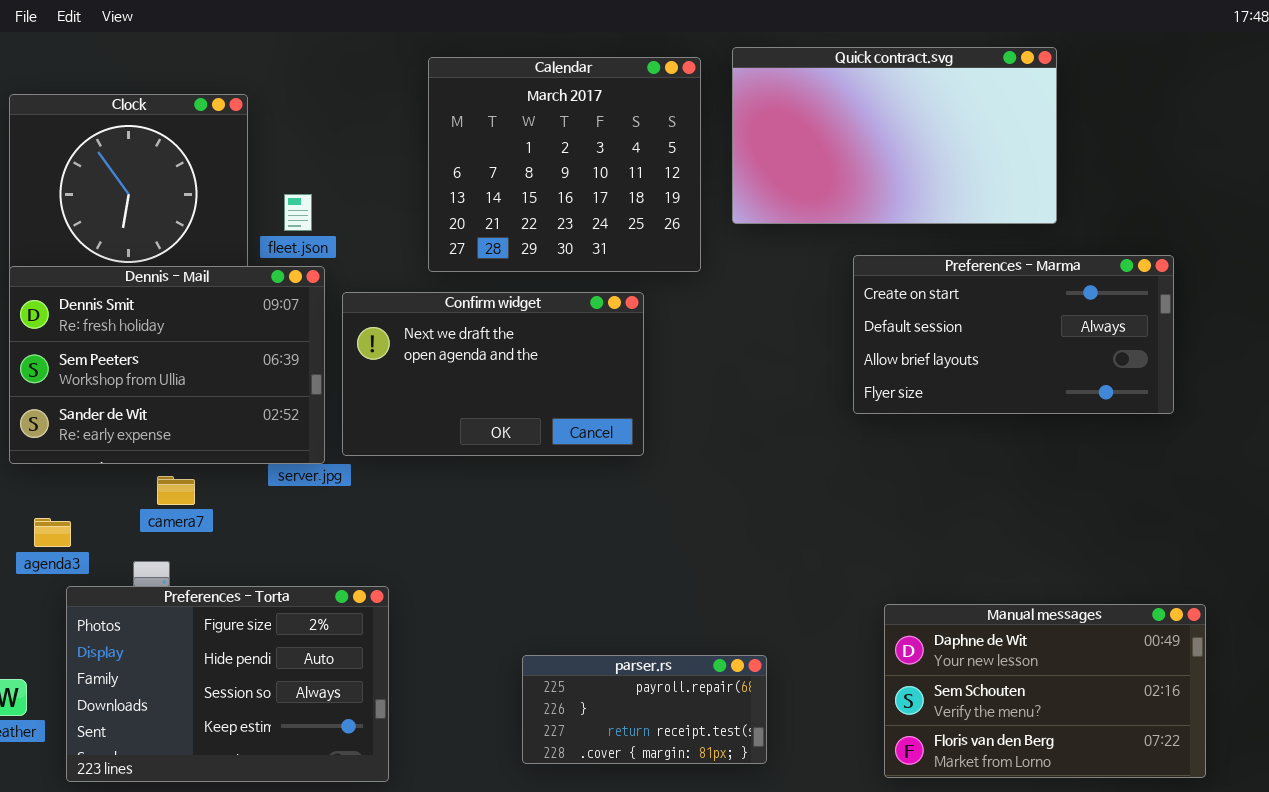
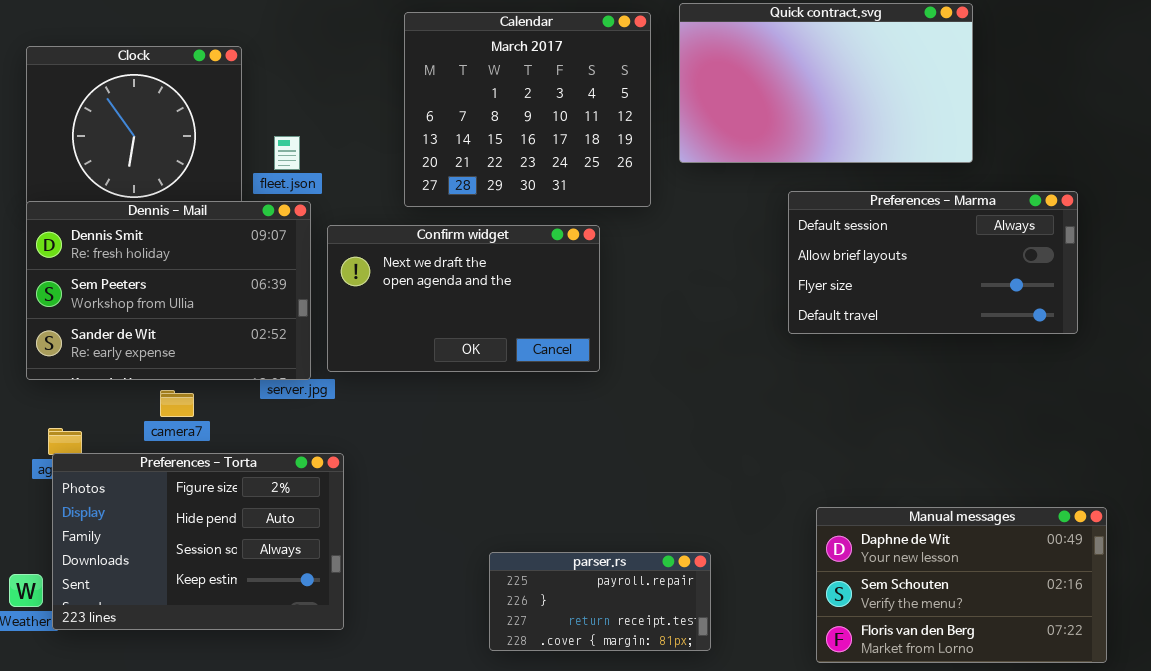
Preferences - Marma: [853,255,1174,414] -> [788,191,1078,334], scrolled down 1 row
Preferences - Torta: [66,586,389,782] -> [52,453,344,630], moved

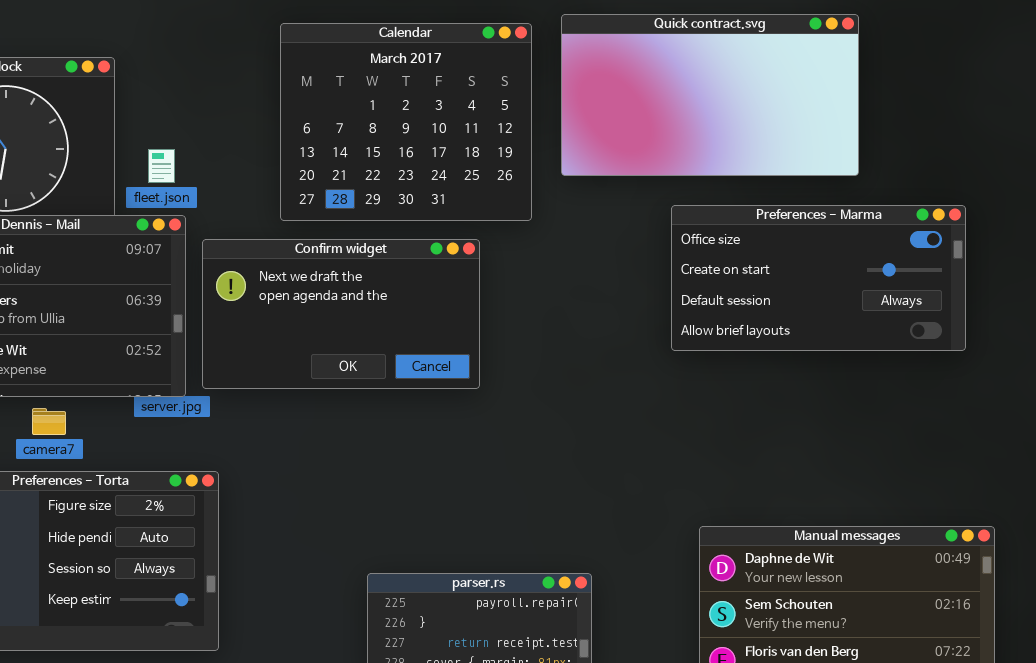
Preferences - Marma: [788,191,1078,334] -> [671,205,966,351], scrolled up 2 rows

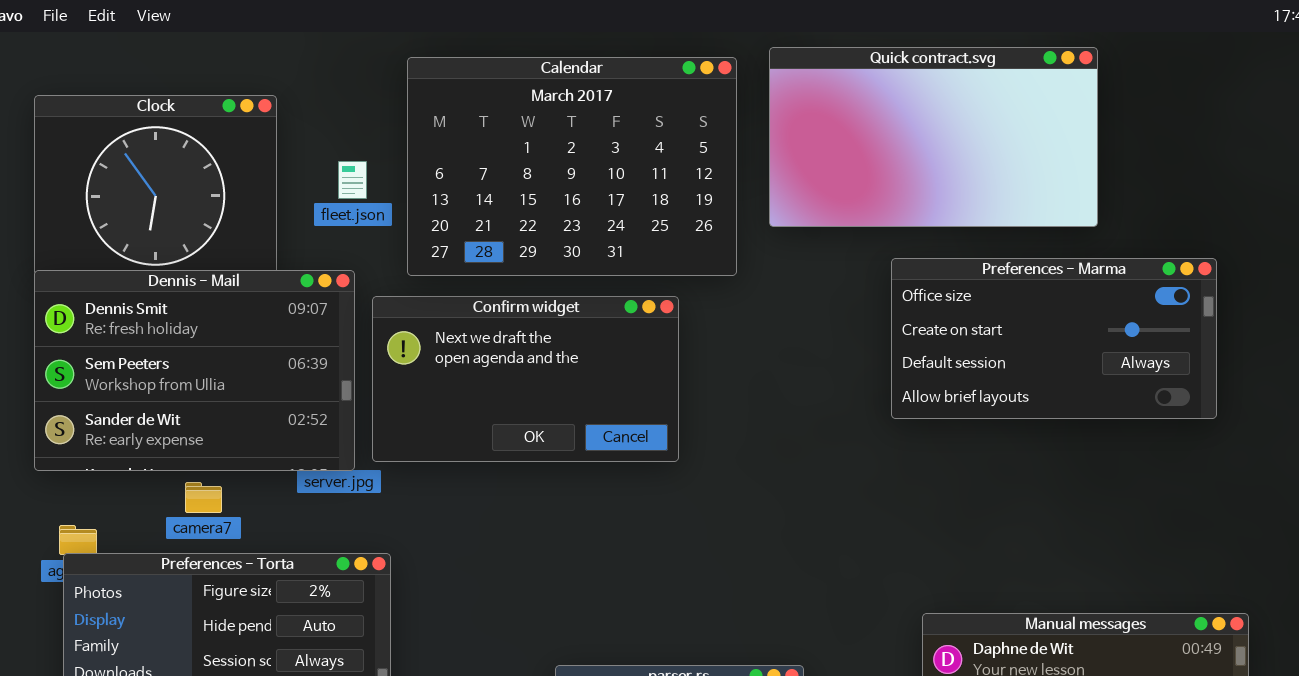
Calendar: [280,23,532,221] -> [407,57,737,276], resized
fleet.json: [148,149,175,183] -> [338,161,367,199], moved

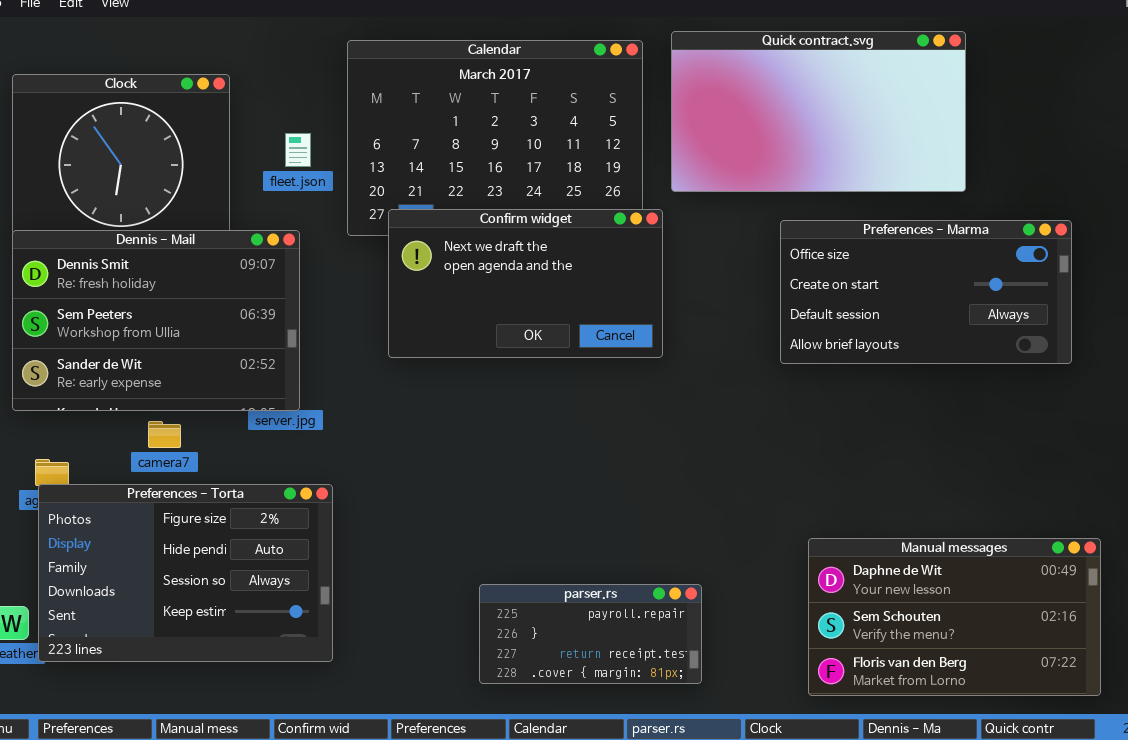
Confirm widget: [372,296,679,462] -> [388,209,663,358], moved

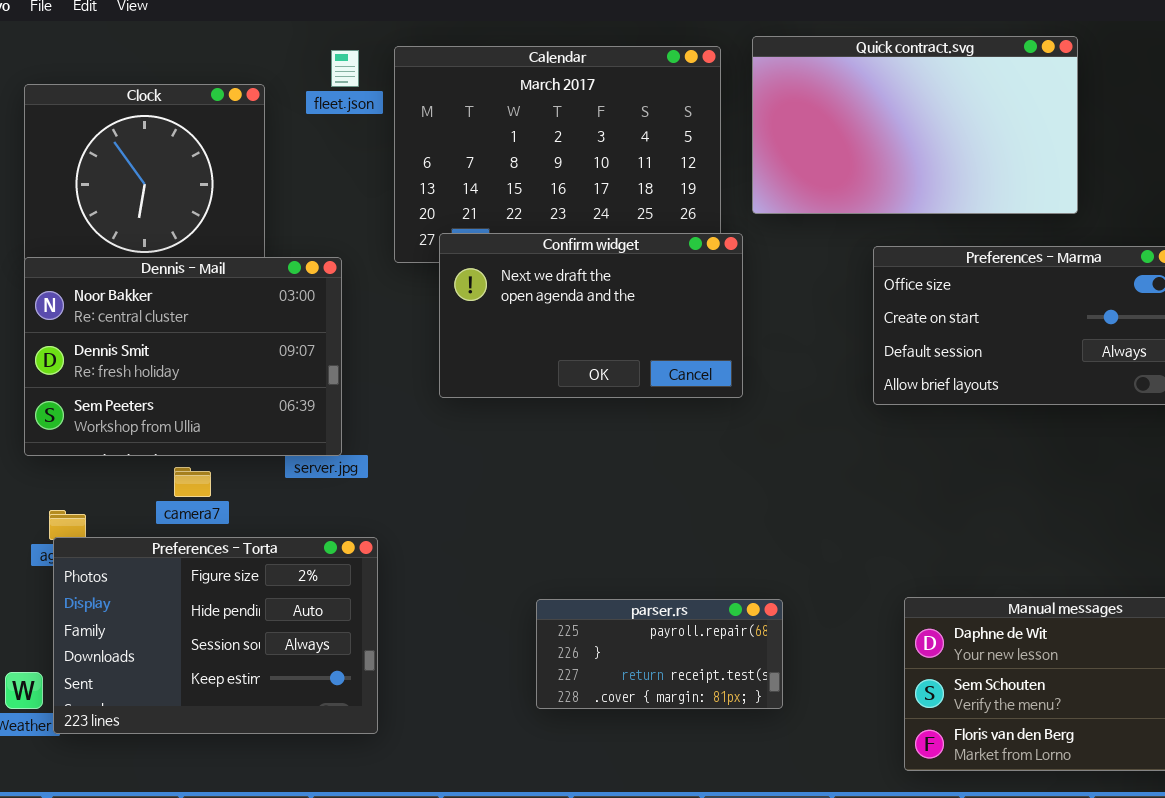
fleet.json: [285,133,311,167] -> [331,50,359,87], moved
Dennis - Mail: [12,230,300,411] -> [24,257,342,456], scrolled up 1 row
parser.rs: [479,584,702,684] -> [536,599,783,709], moved

